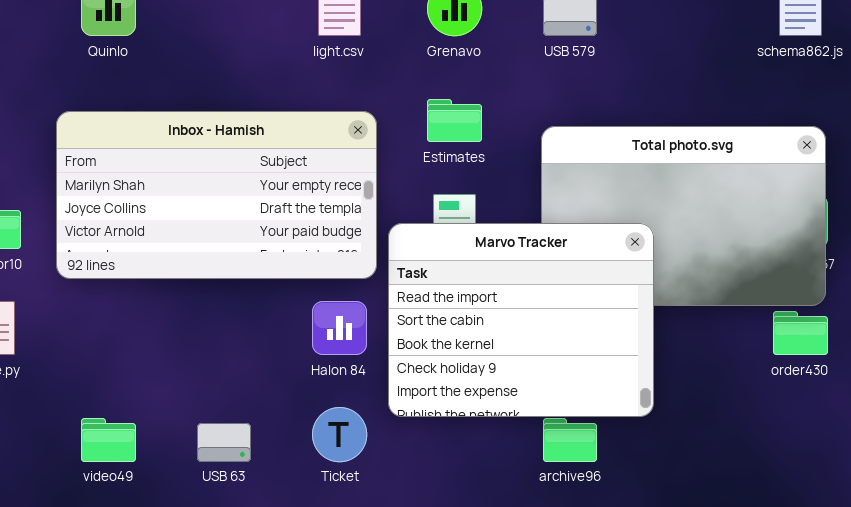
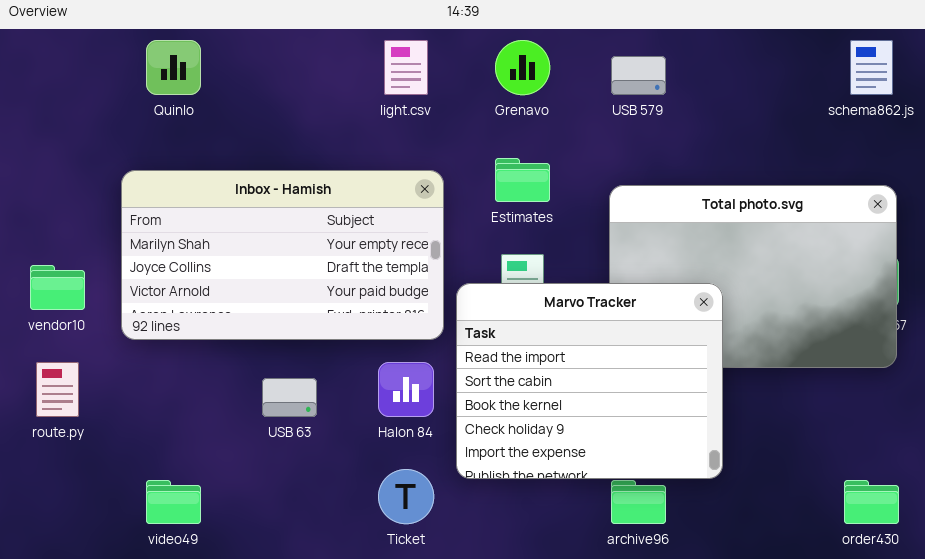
order430: [773,311,828,355] -> [844,480,899,524], moved
USB 63: [197,423,251,462] -> [262,378,317,417], moved

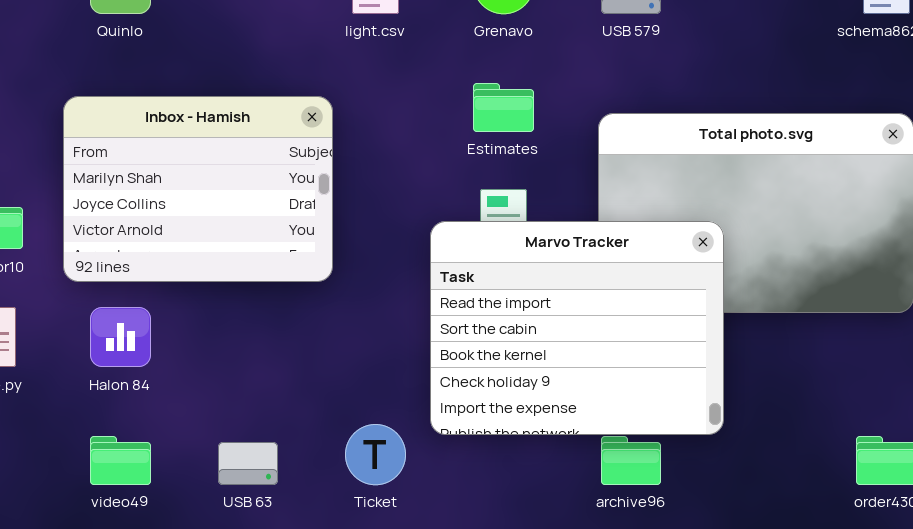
Inbox - Hamish: [121,170,444,340] -> [63,96,333,282], resized
Halon 84: [378,362,434,417] -> [90,307,151,367], moved
USB 63: [262,378,317,417] -> [218,442,278,485], moved

